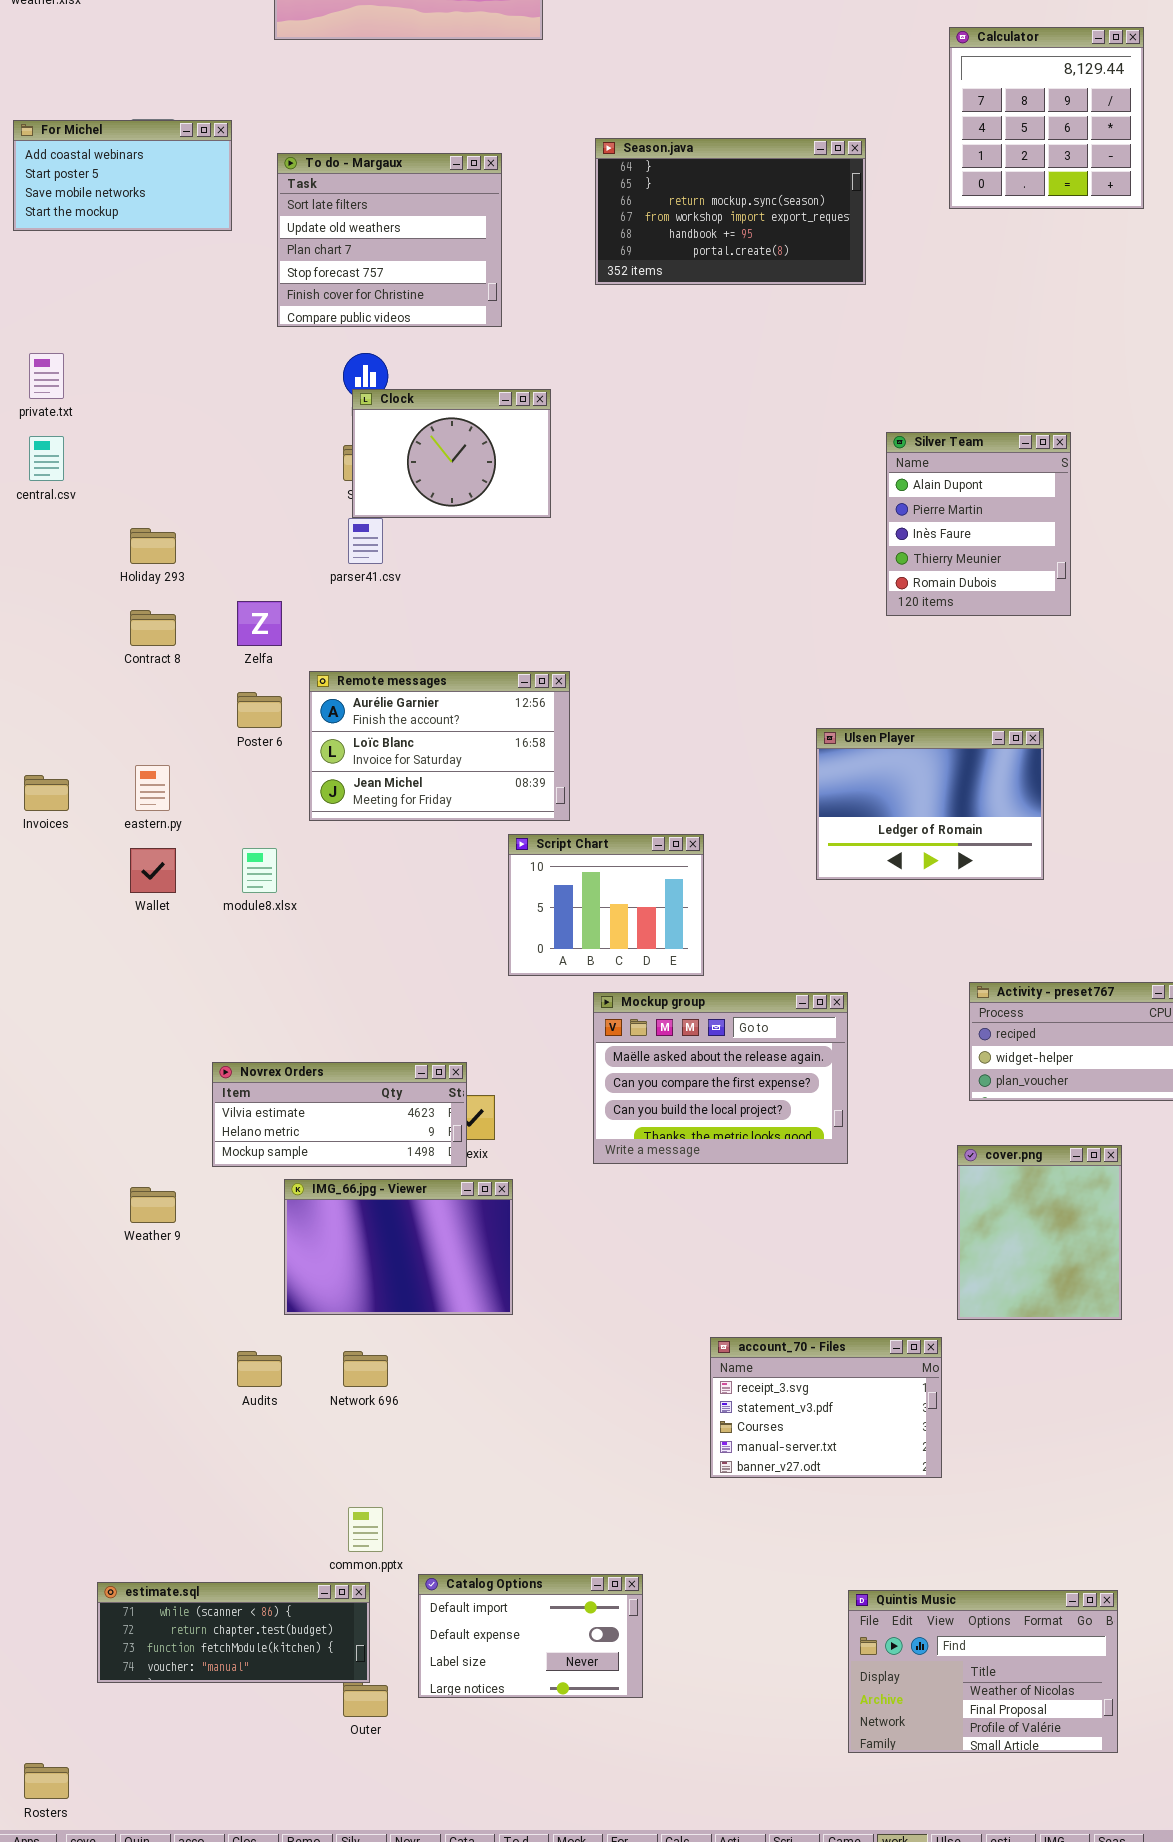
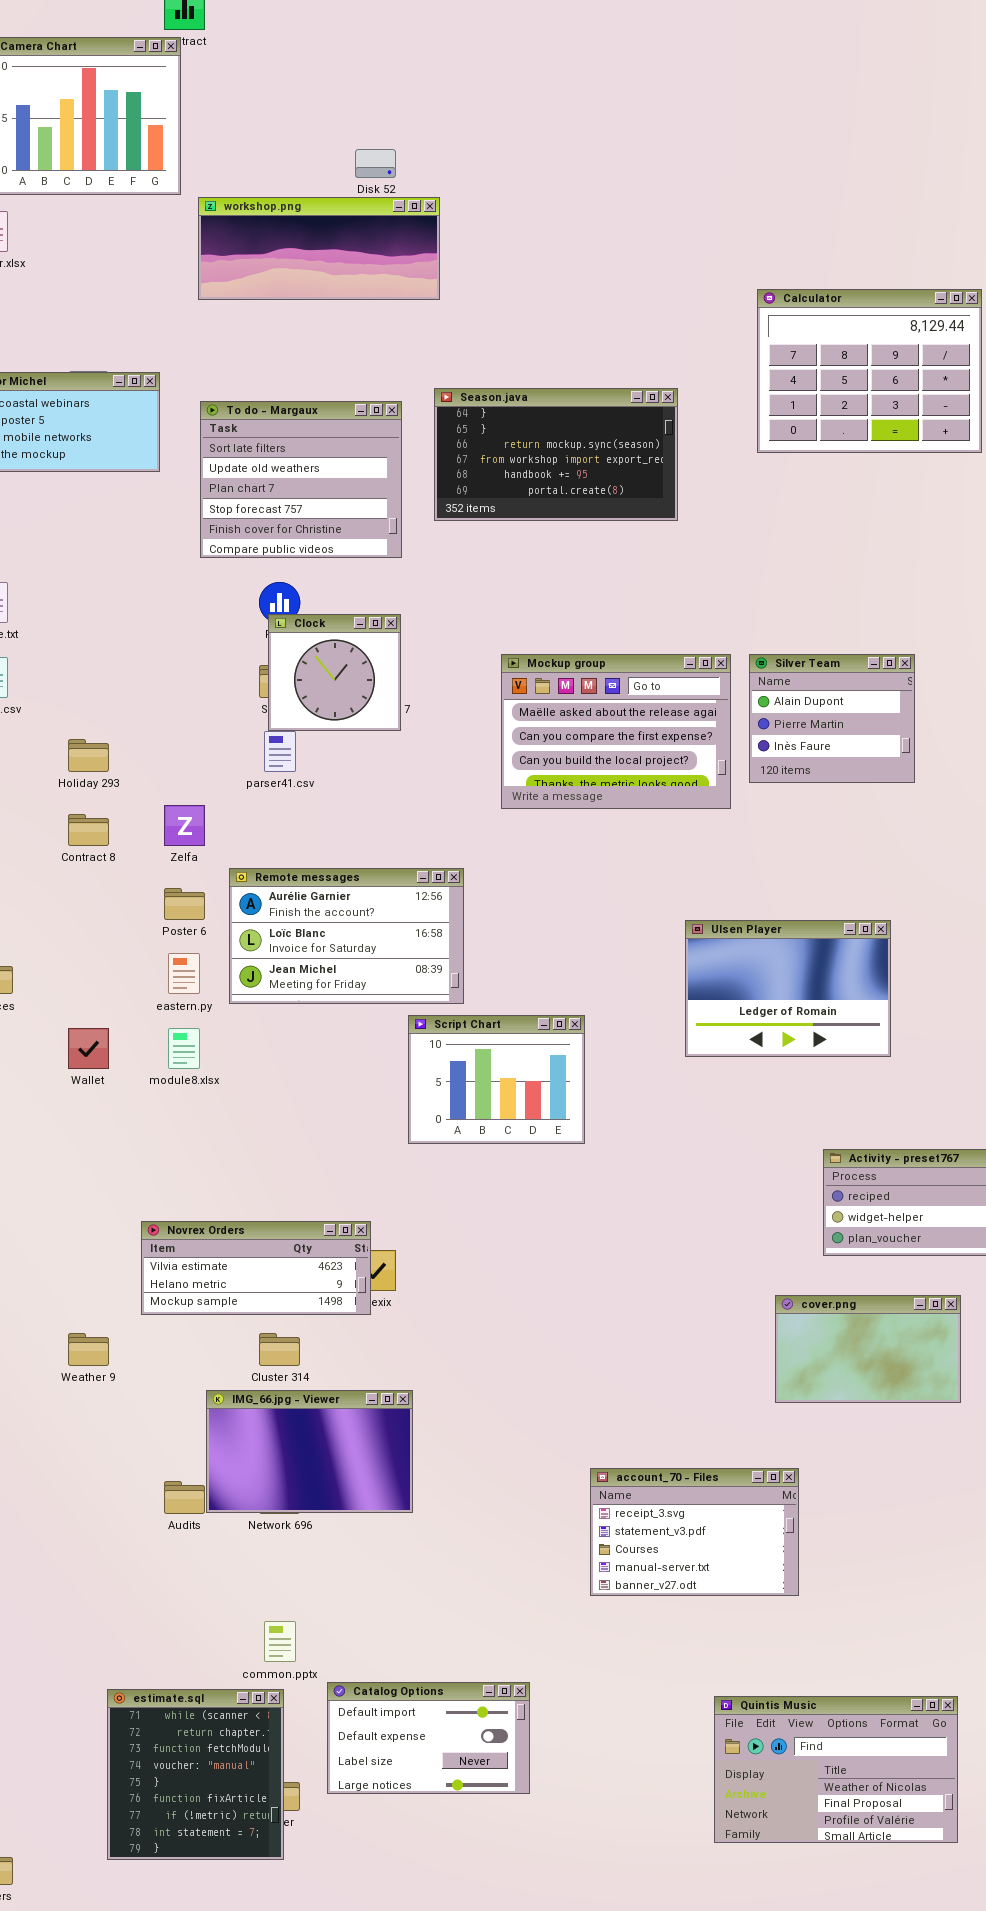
Calculator: [949,27,1144,209] -> [757,289,982,453], resized
Season.java: [595,138,866,285] -> [434,388,678,521], moved
Clock: [352,389,551,518] -> [268,614,401,731], resized
Silver Team: [886,432,1071,616] -> [749,654,915,783], resized
eastern.py: [135,765,170,811] -> [168,953,200,994], moved
Mockup group: [593,992,848,1164] -> [501,654,731,809], moved
cover.png: [957,1145,1122,1320] -> [775,1295,961,1403], resized
IMG_66.jpg - Viewer: [284,1179,513,1315] -> [206,1390,413,1513], moved
estimate.sql: [97,1582,370,1683] -> [107,1689,284,1860], resized

